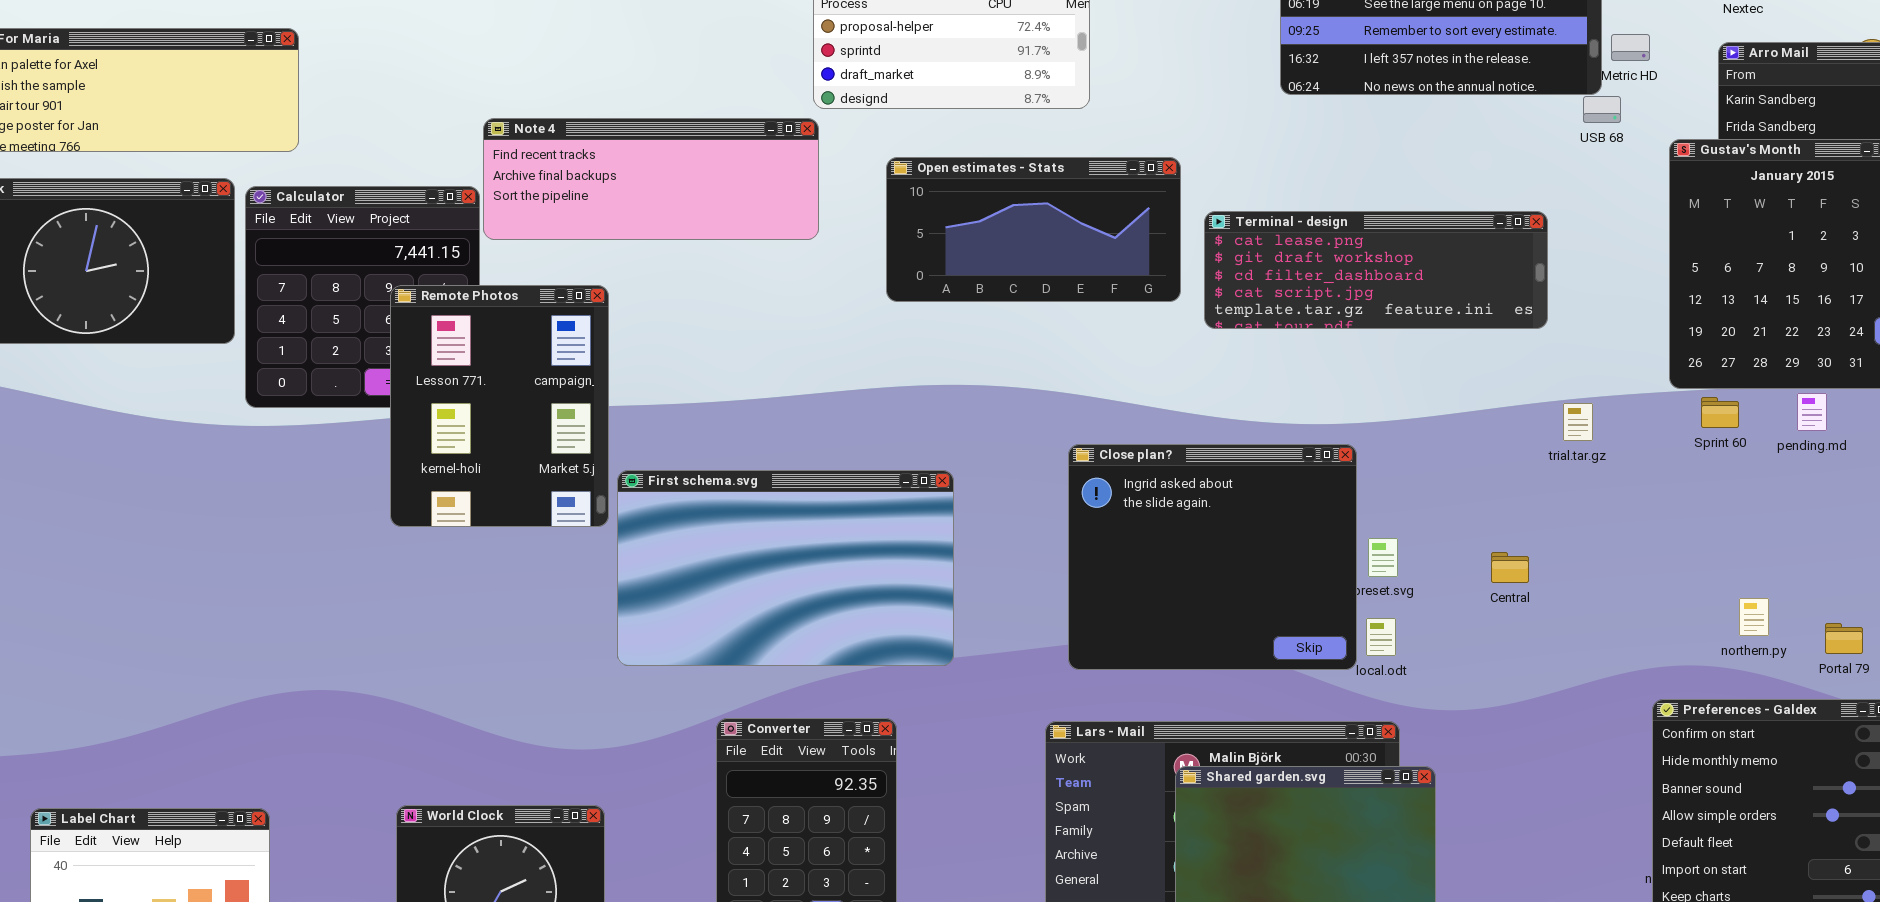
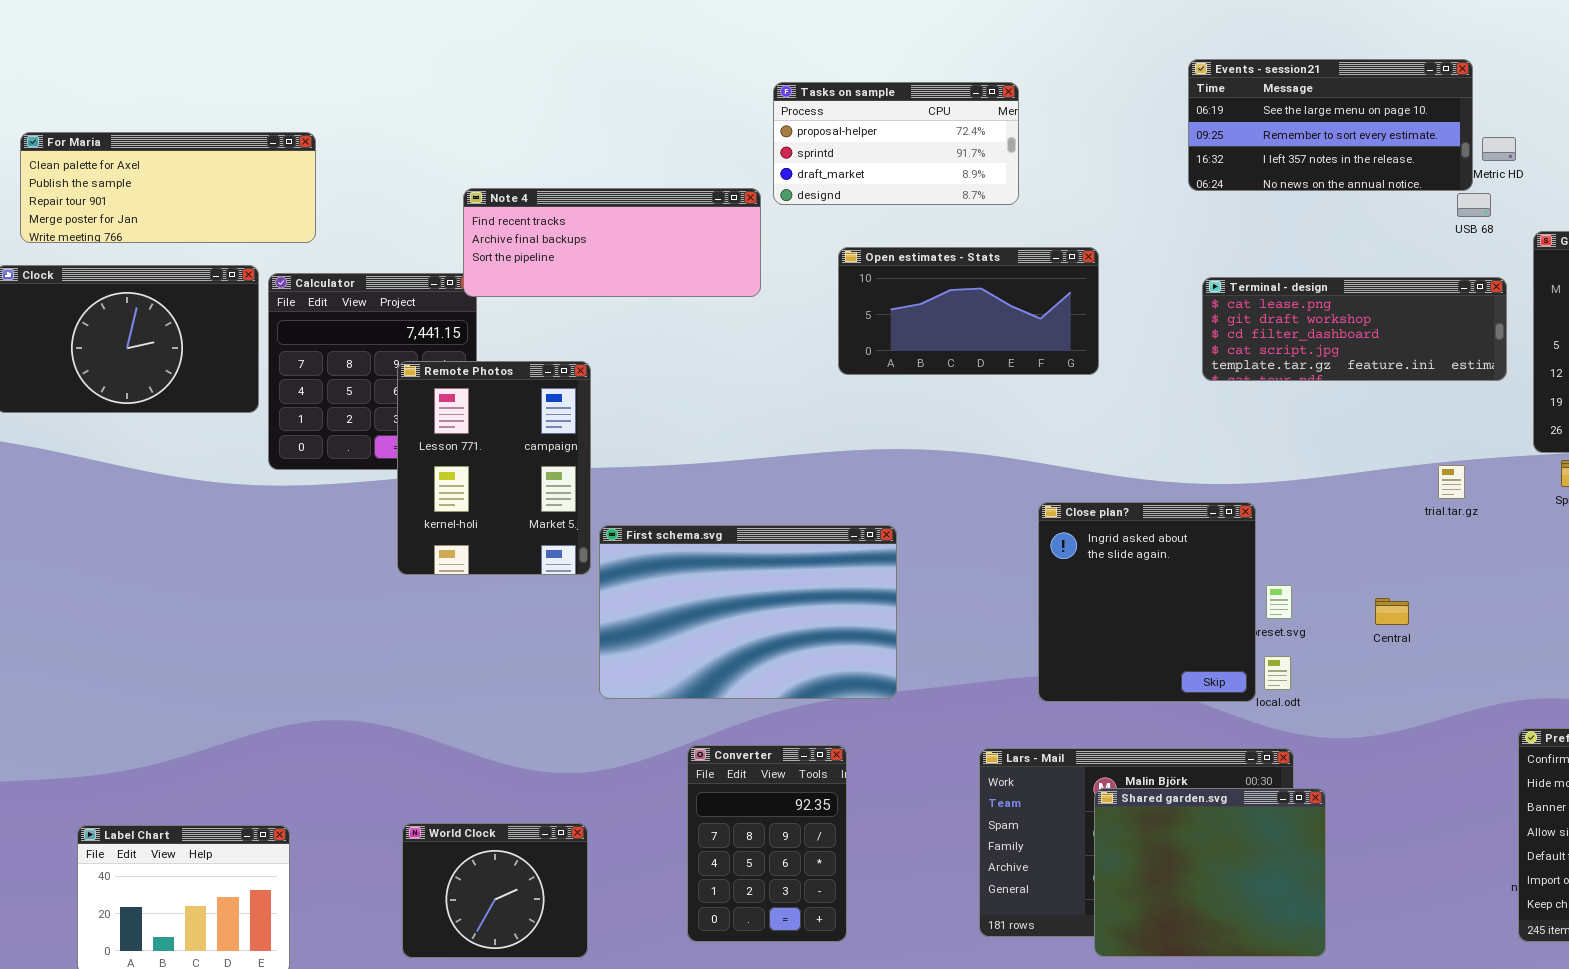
Note 4: [483,118,819,240] -> [463,188,761,297], moved
Terminal - design: [1204,211,1548,329] -> [1202,277,1507,381], moved
Close plan?: [1068,444,1357,670] -> [1038,502,1256,702], resized

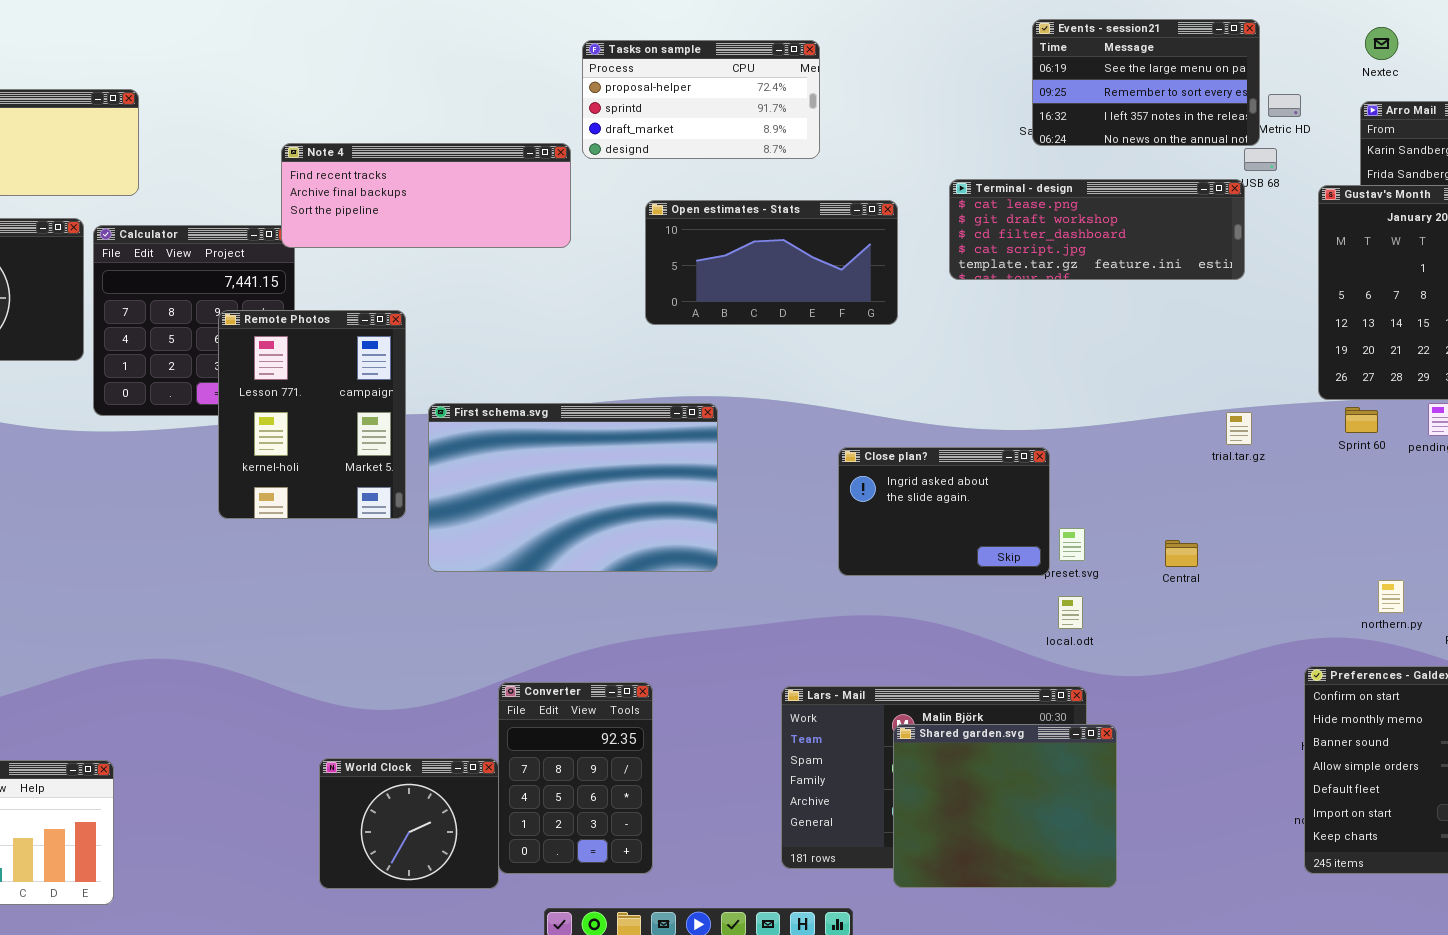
Events - session21: [1188,59,1473,191] -> [1032,19,1260,146], resized
Terminal - design: [1202,277,1507,381] -> [949,179,1245,280], moved
Close plan?: [1038,502,1256,702] -> [838,447,1050,576], resized
First schema.svg: [599,525,897,699] -> [428,403,718,572], moved
World Clock: [402,823,588,958] -> [319,758,499,889], moved

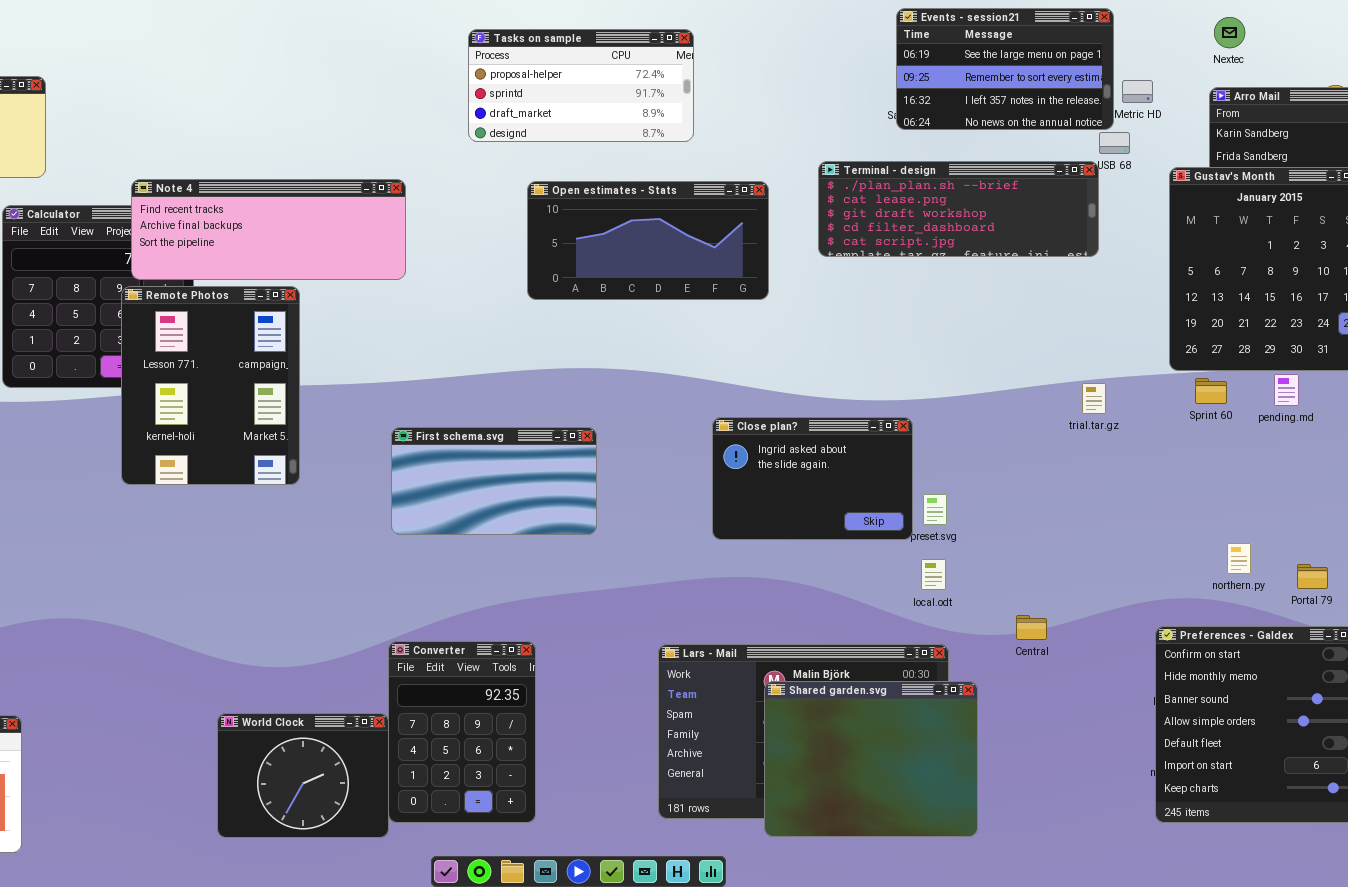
Note 4: [281,143,571,248] -> [131,179,406,280], moved
Terminal - design: [949,179,1245,280] -> [818,161,1099,257], scrolled up 1 row
First schema.svg: [428,403,718,572] -> [391,427,597,535], resized
Central: [1165,540,1198,567] -> [1016,615,1047,640], moved

